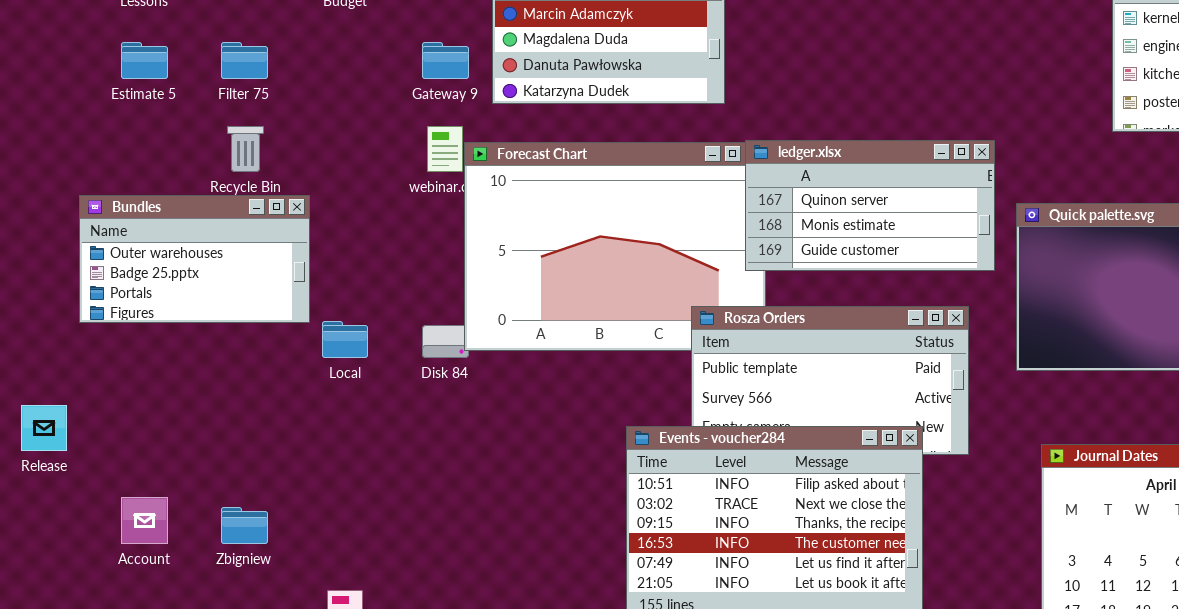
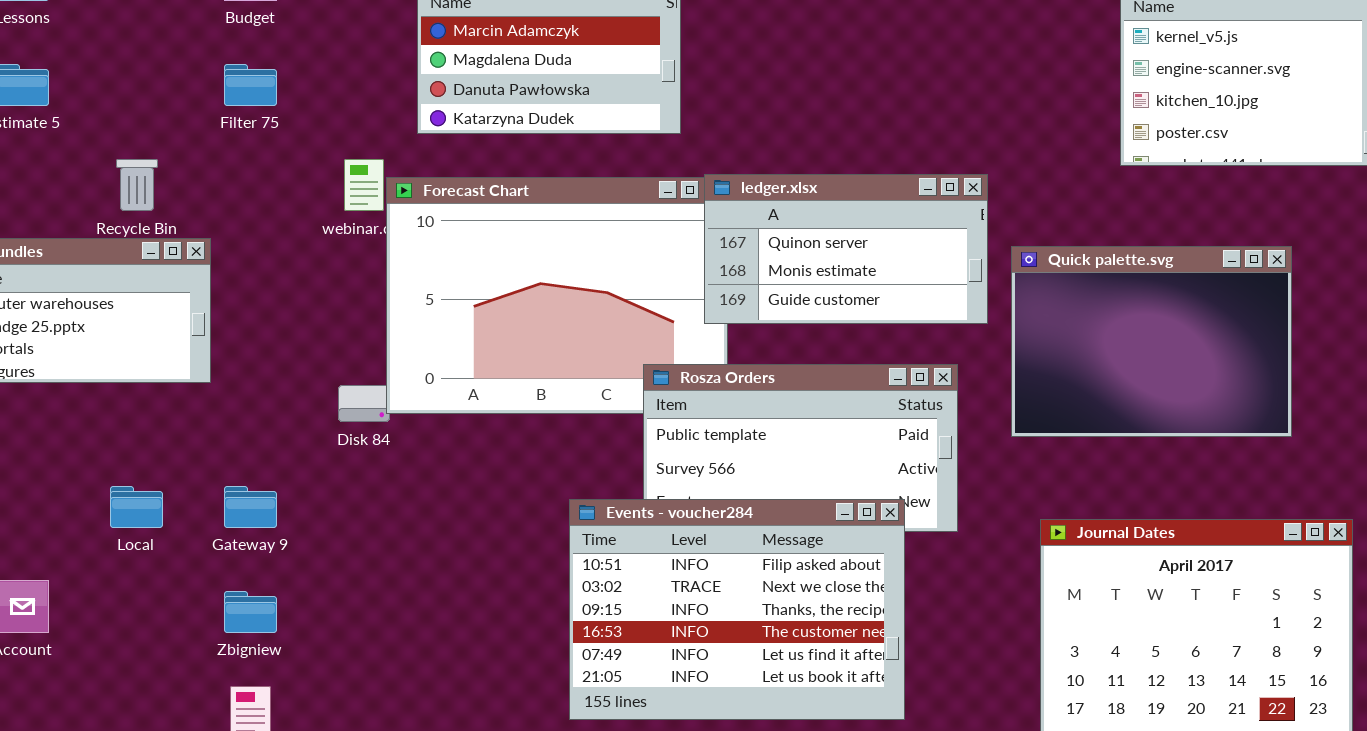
Filter 75: [221,42,268,79] -> [224,64,277,106], moved
Gateway 9: [422,42,469,79] -> [224,486,277,528], moved
Local: [322,321,368,358] -> [110,486,163,528], moved
Zbigniew: [221,507,268,544] -> [224,591,277,633], moved

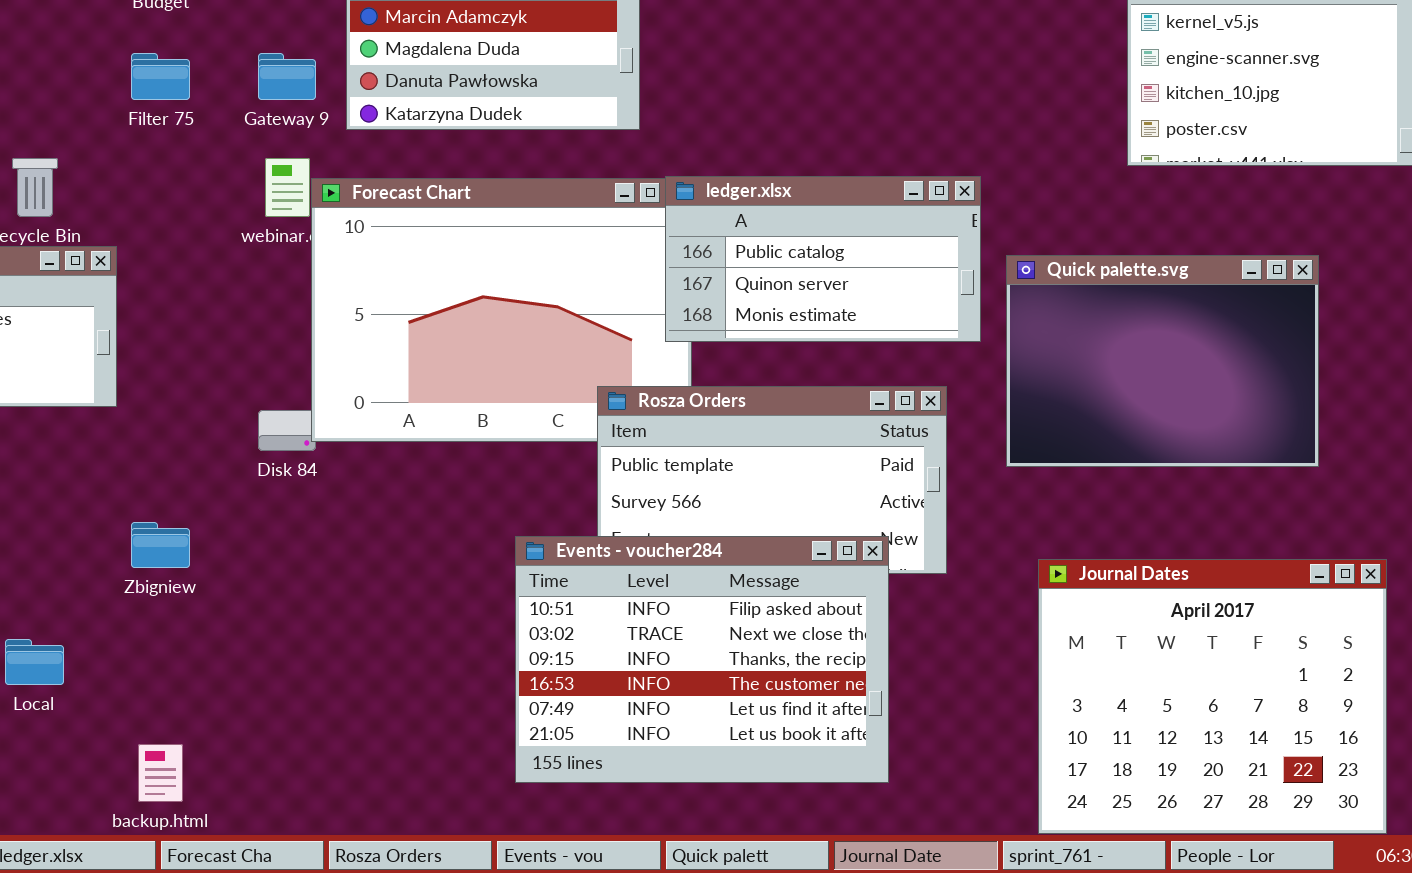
ledger.xlsx: [704,174,988,324] -> [665,176,981,342], scrolled up 1 row
Local: [110,486,163,528] -> [5,639,64,685], moved
Gateway 9: [224,486,277,528] -> [258,53,316,100], moved
Zbigniew: [224,591,277,633] -> [131,522,190,568], moved

